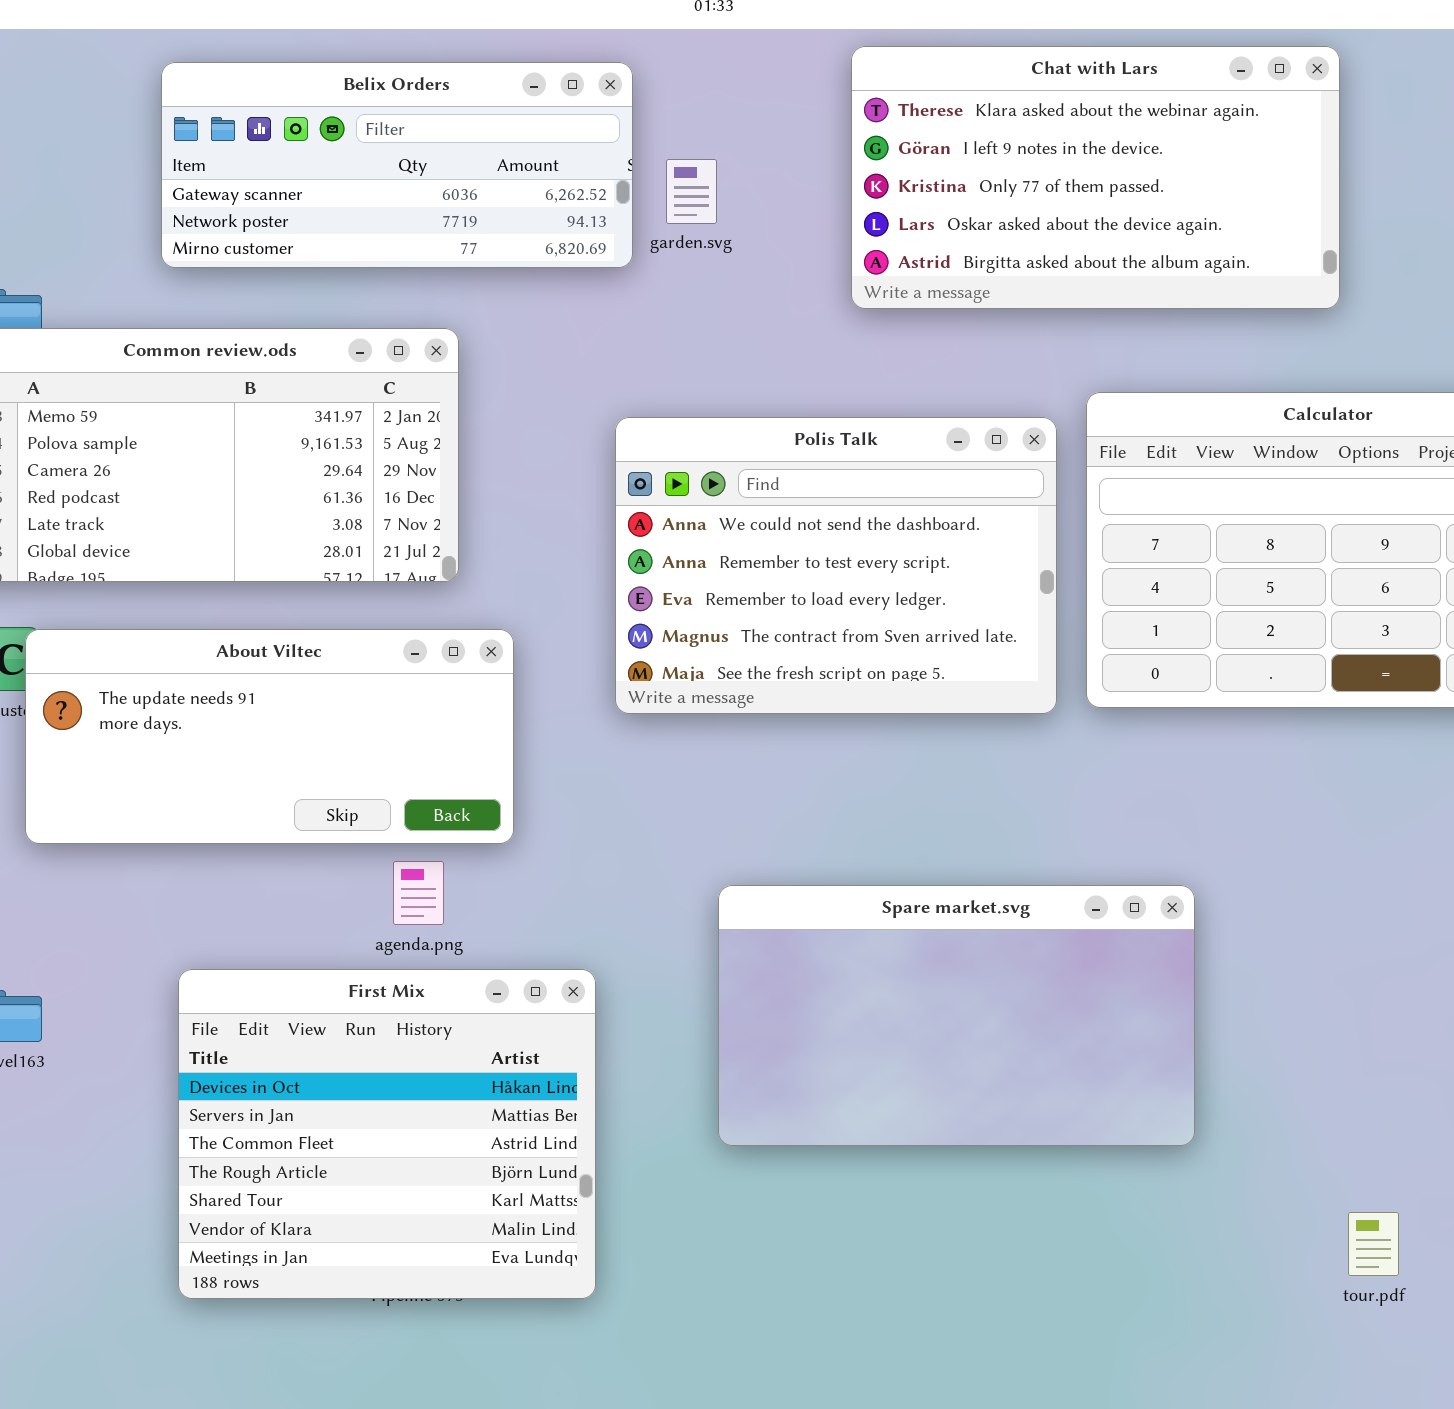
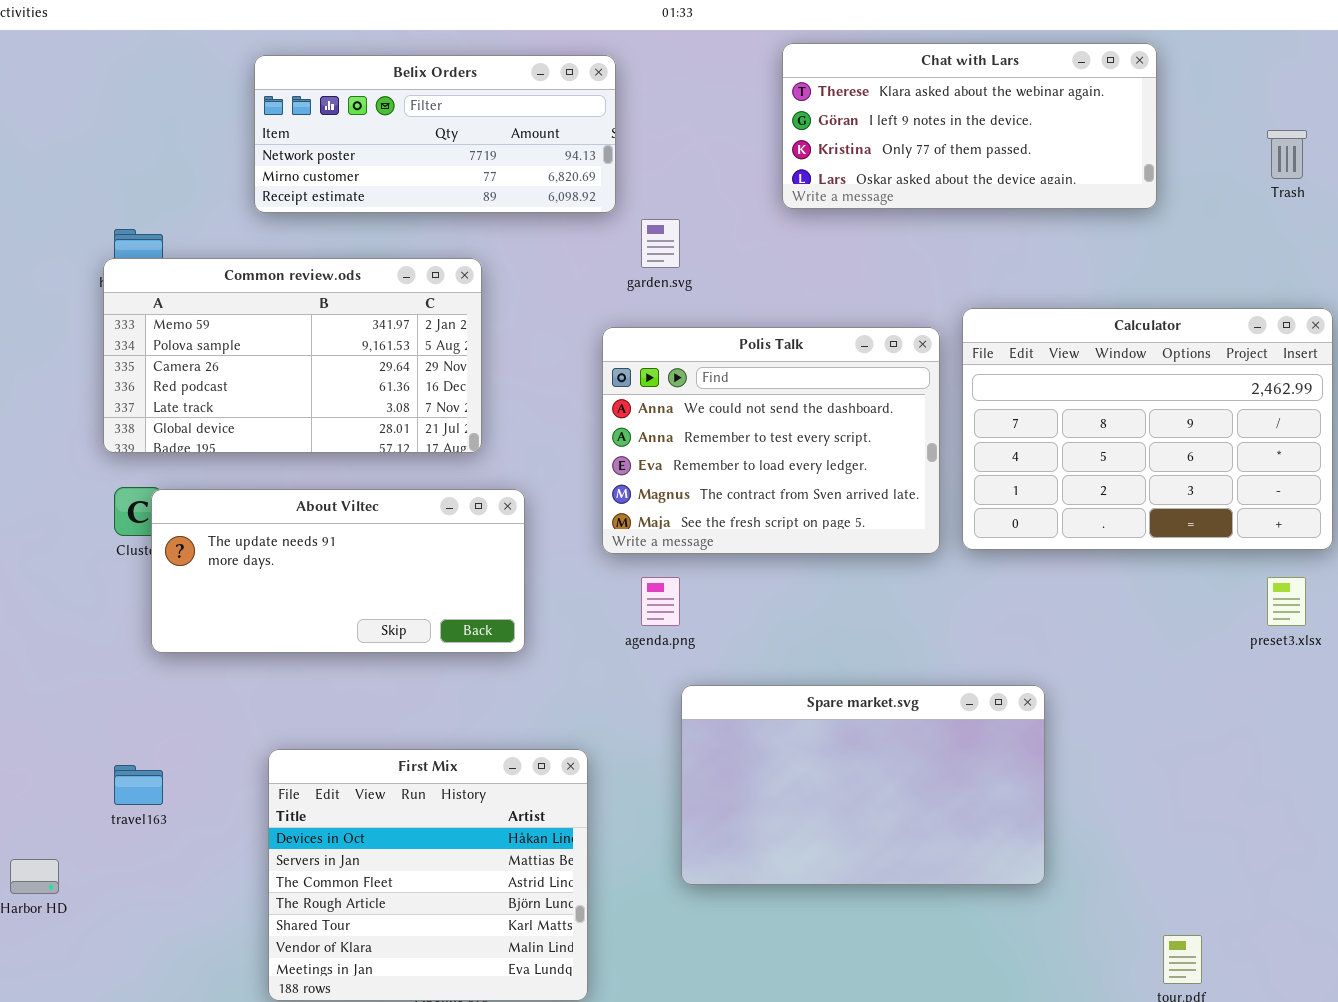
Chat with Lars: [851,46,1340,309] -> [782,43,1157,209], resized
Belix Orders: [161,62,633,268] -> [254,55,616,213], scrolled down 1 row
garden.svg: [666,159,717,224] -> [641,219,680,268], moved
agenda.png: [393,861,444,925] -> [641,577,680,626], moved

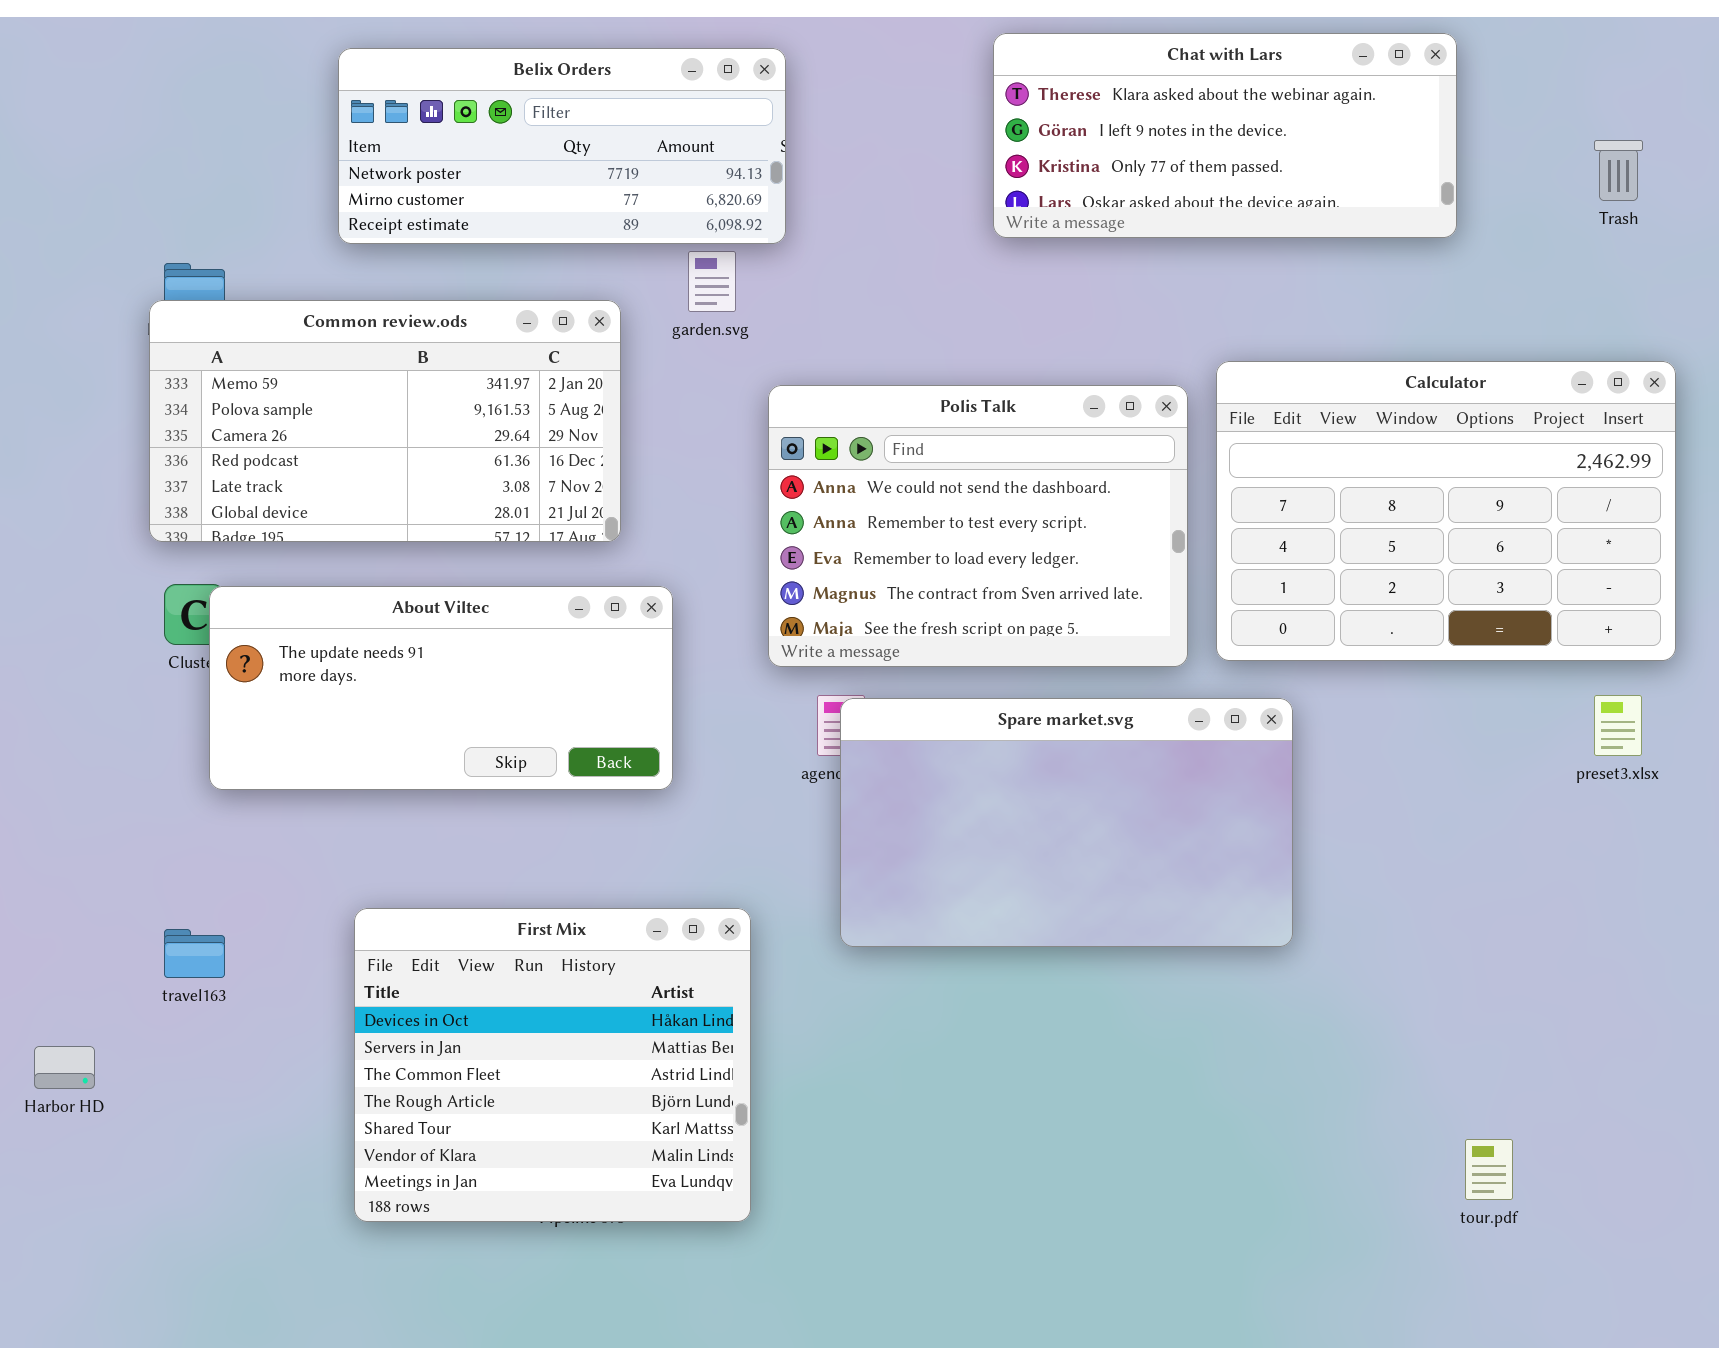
garden.svg: [641,219,680,268] -> [688,251,736,312], moved
Spare market.svg: [681,685,1045,885] -> [840,698,1293,947], moved

